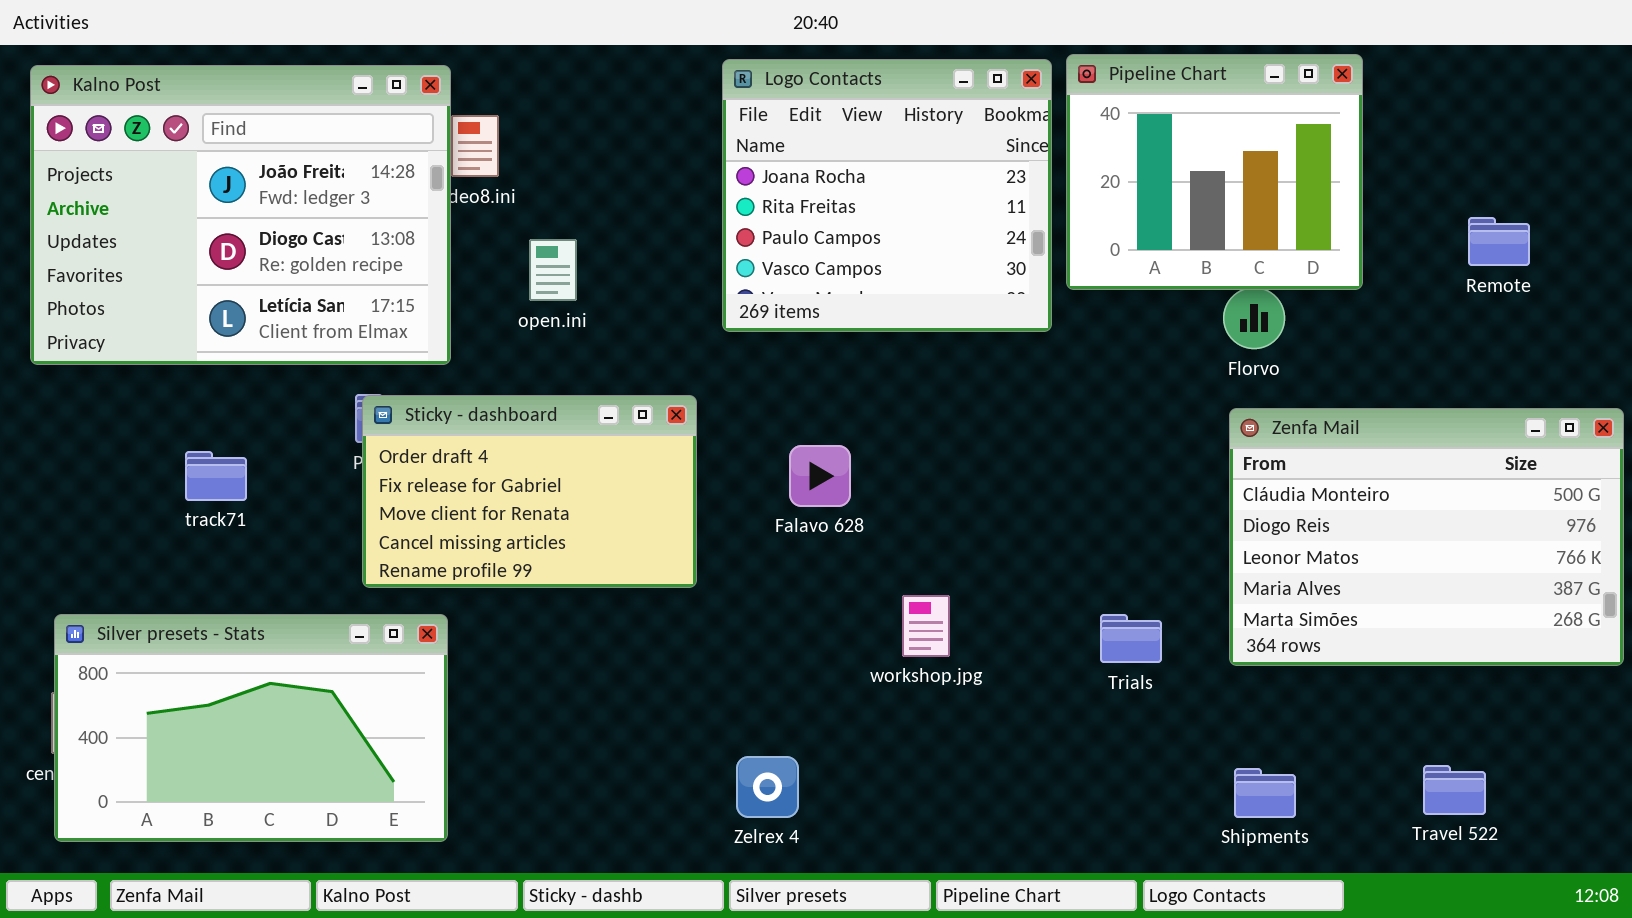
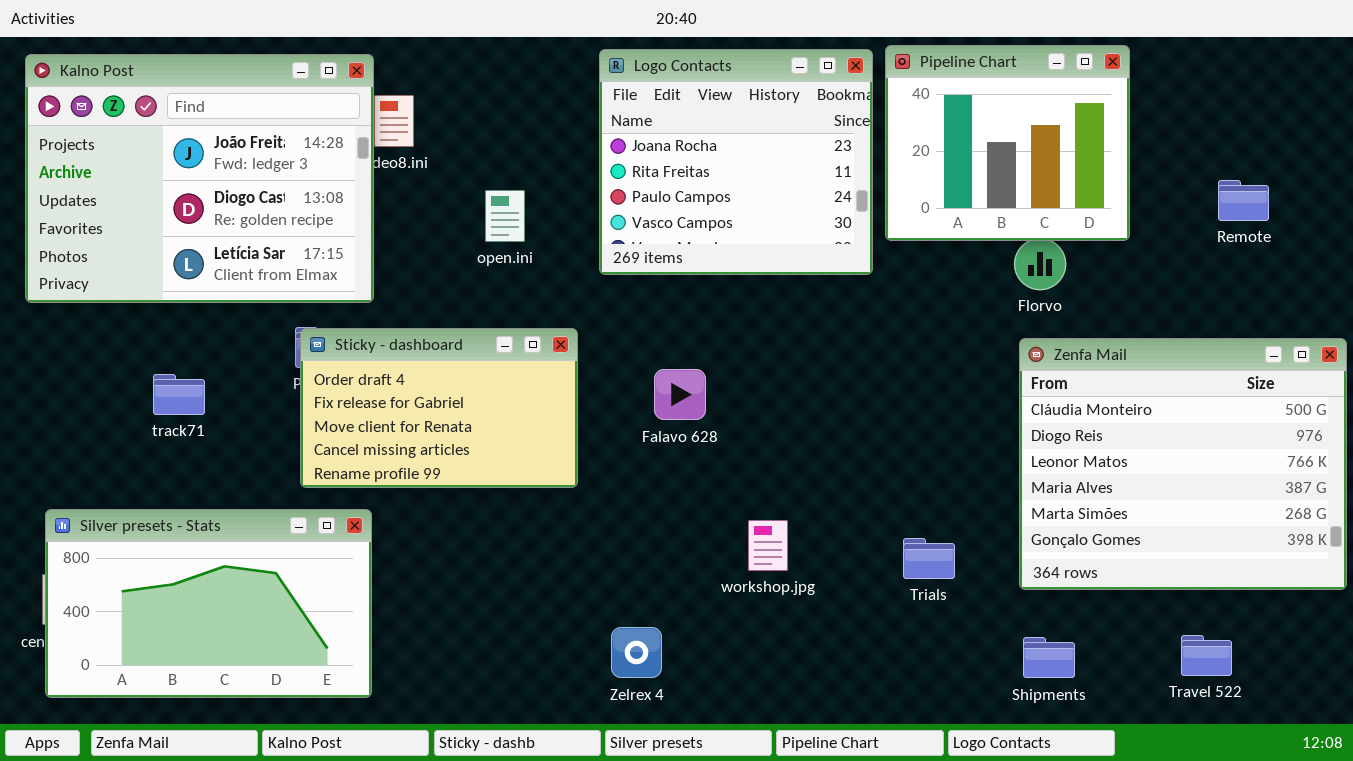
open.ini: [529,239,577,301] -> [485,190,525,242], moved
Zenfa Mail: [1229,408,1624,666] -> [1019,338,1347,590], resized
workshop.jpg: [902,595,950,657] -> [748,520,788,571], moved
Trials: [1100,614,1162,663] -> [903,538,955,579], moved

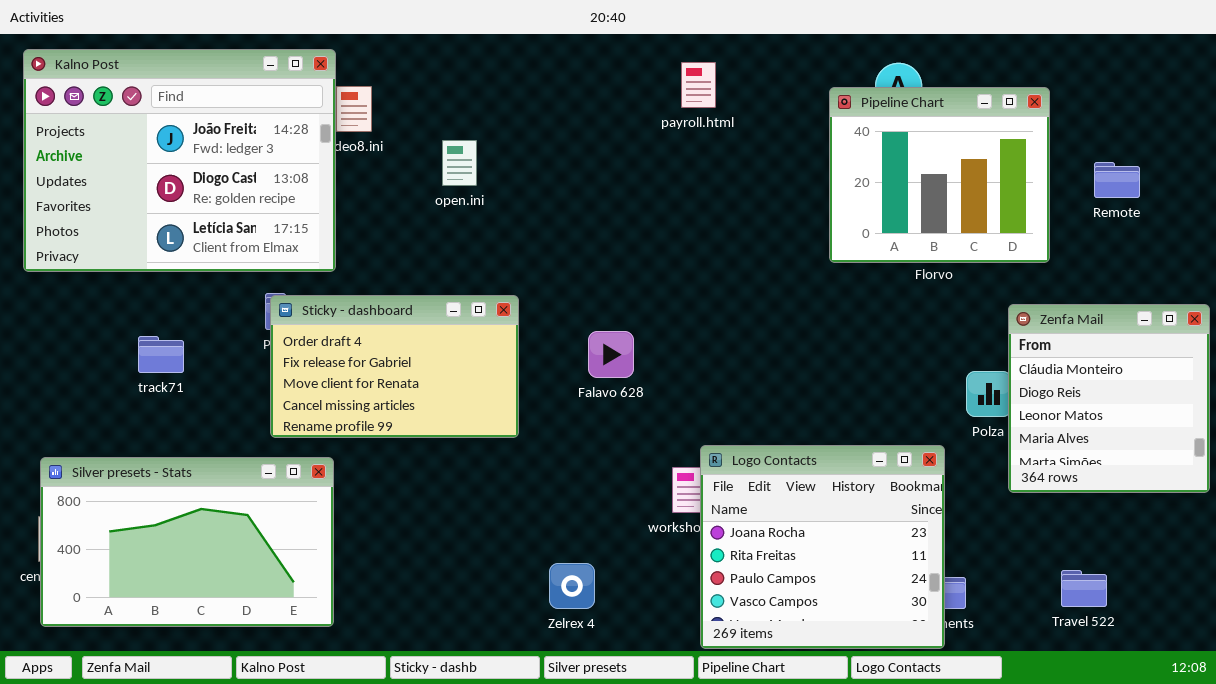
Pipeline Chart: [885,45,1130,241] -> [829,87,1050,263], moved
Logo Contacts: [599,49,873,275] -> [700,445,945,649], moved
open.ini: [485,190,525,242] -> [442,140,477,186], moved
Zenfa Mail: [1019,338,1347,590] -> [1008,304,1210,493], resized

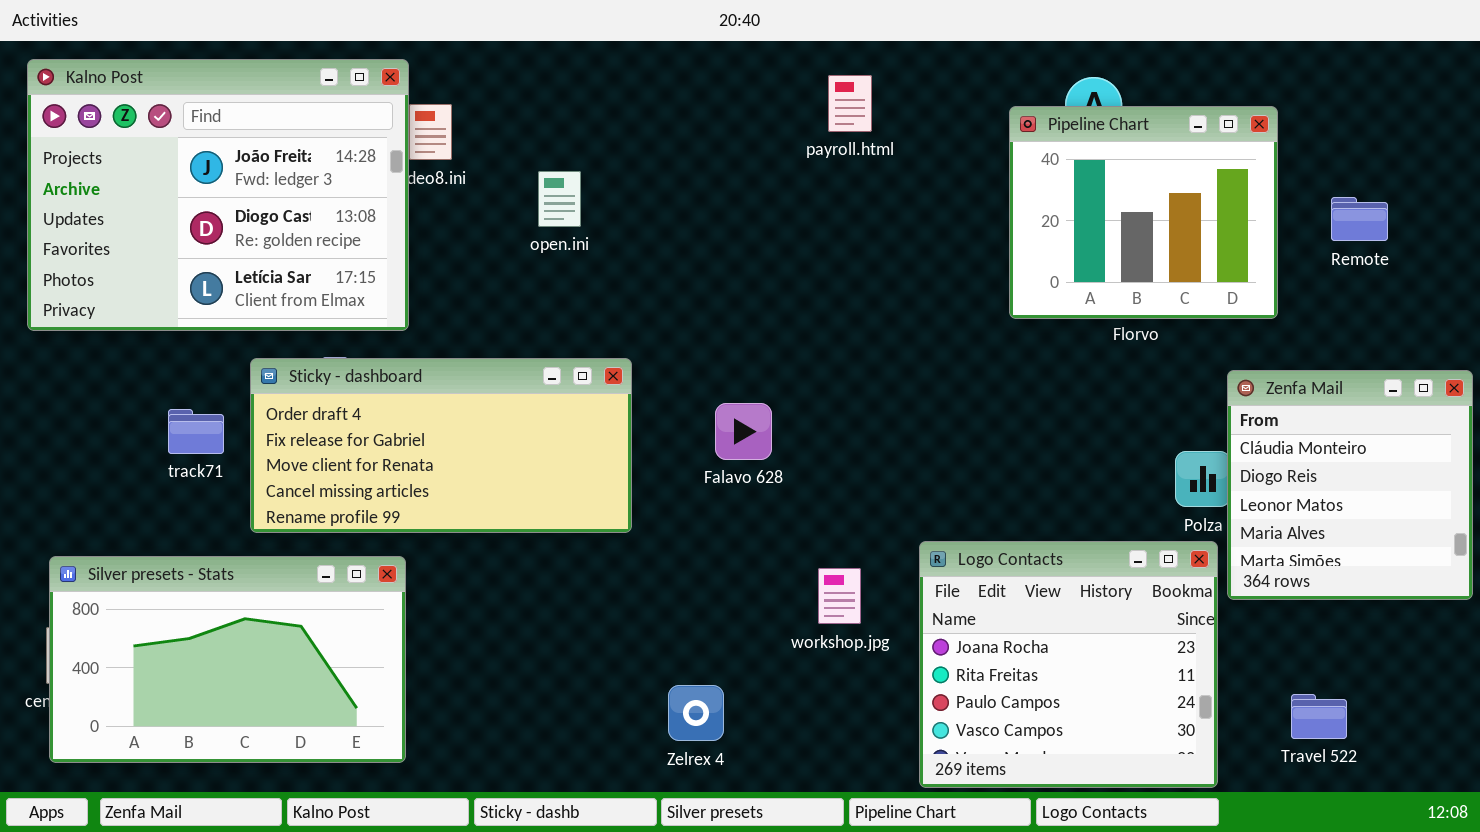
Sticky - dashboard: [270,295,519,438] -> [250,358,632,533], resized
Logo Contacts: [700,445,945,649] -> [919,541,1218,788], moved

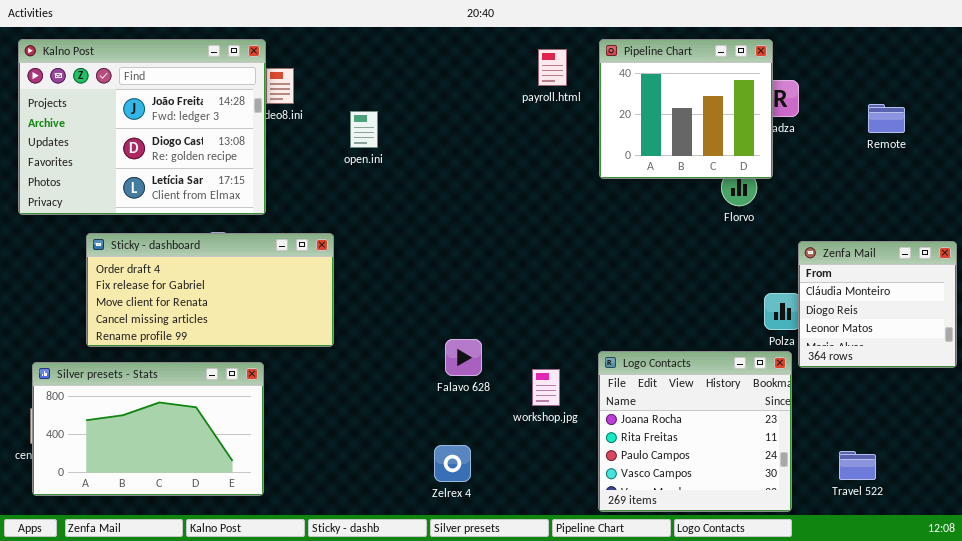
Pipeline Chart: [1009,106,1278,319] -> [599,39,773,179], moved
Remote: [1331,197,1388,241] -> [868,104,905,133], moved
Sticky - dashboard: [250,358,632,533] -> [86,233,334,347], moved
Zenfa Mail: [1227,370,1473,600] -> [798,241,957,368], resized
Falavo 628: [715,403,772,460] -> [445,339,482,376], moved

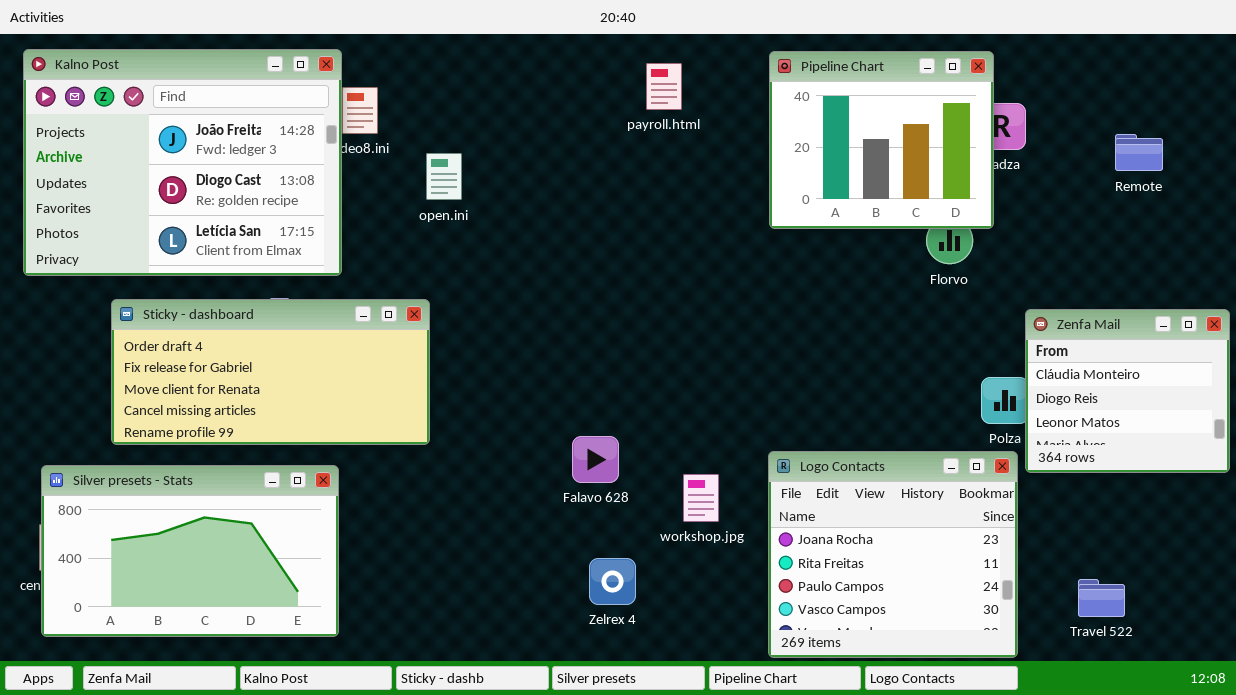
payroll.html: [538,49,567,86] -> [646,63,682,110], moved
open.ini: [350,111,378,148] -> [426,153,462,200], moved
Zelrex 4: [434,445,471,482] -> [589,558,636,605], moved

